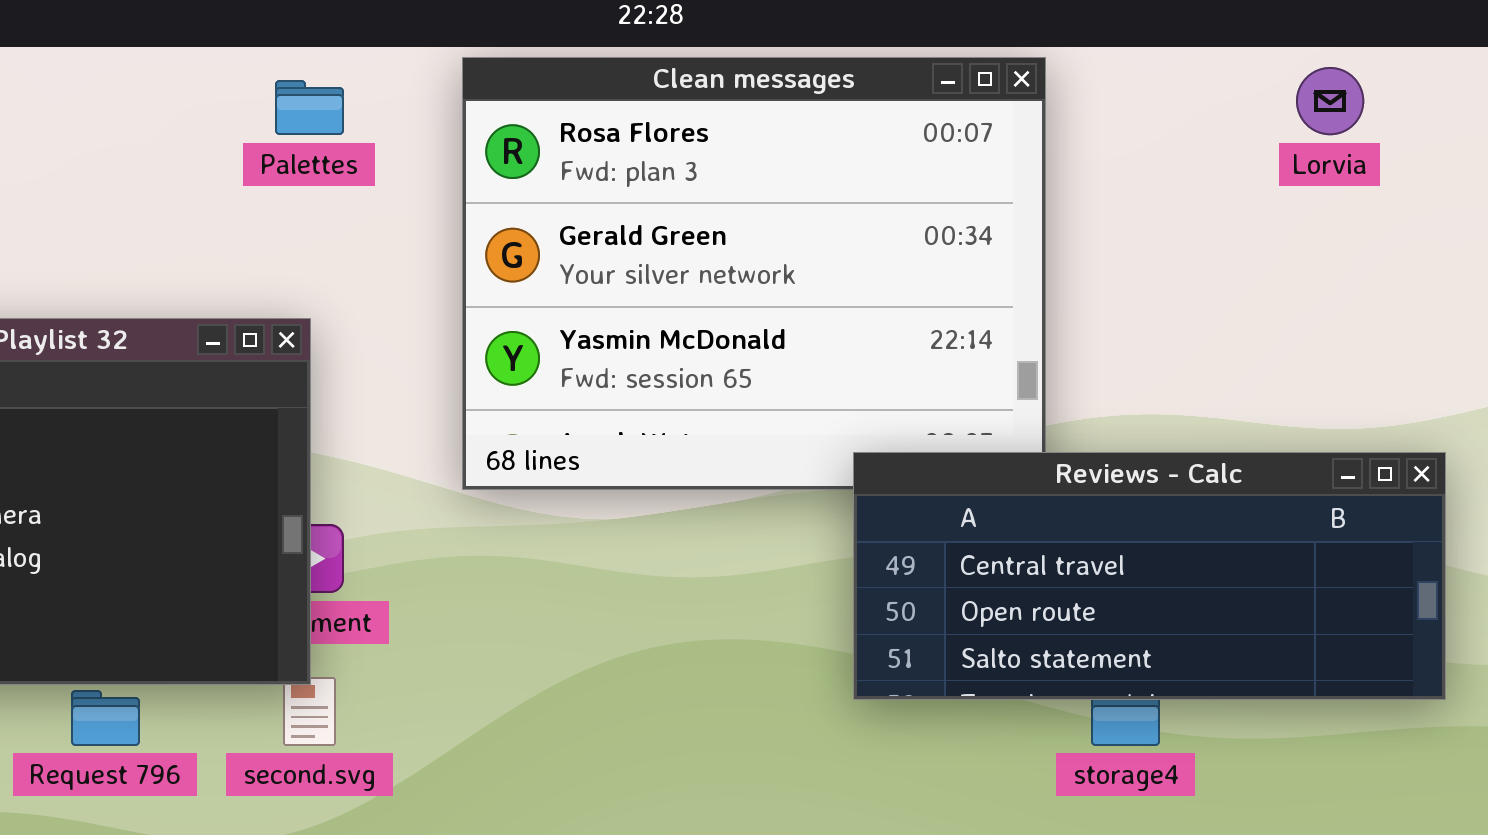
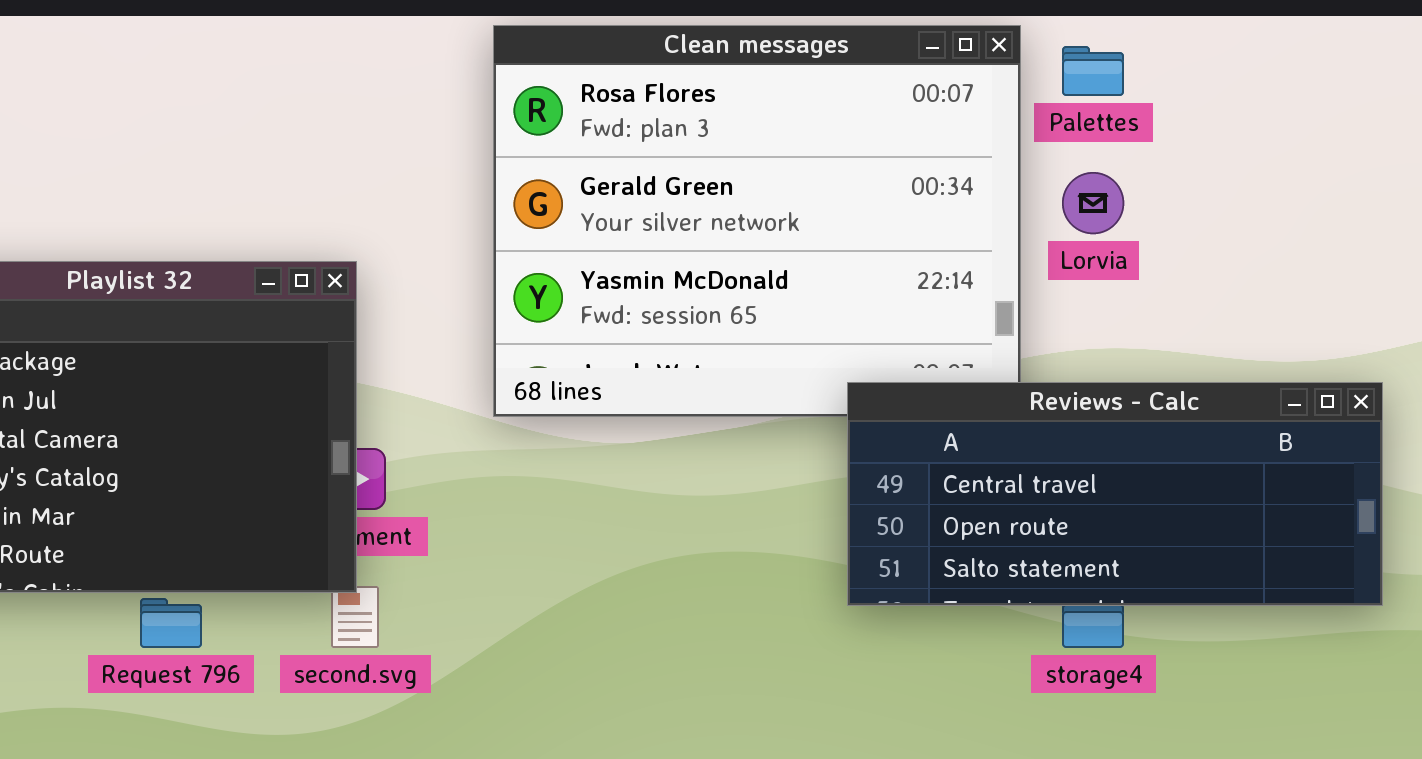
Lorvia: [1296,67,1364,135] -> [1062,172,1124,234], moved
Palettes: [275,80,344,135] -> [1062,46,1124,96], moved

